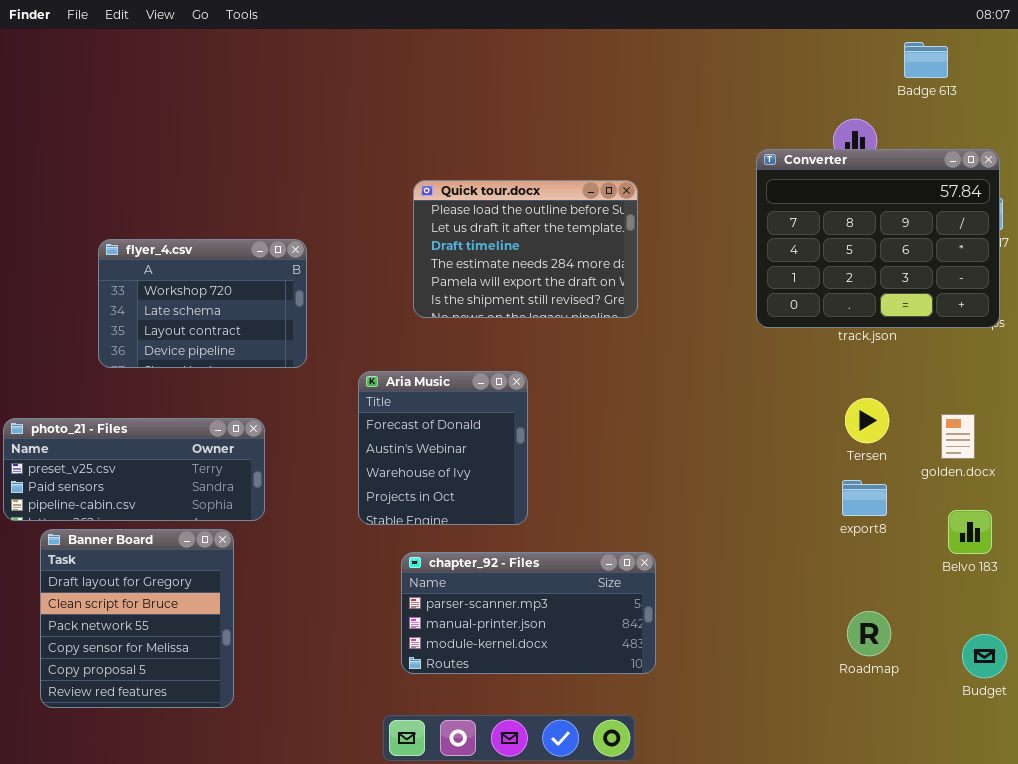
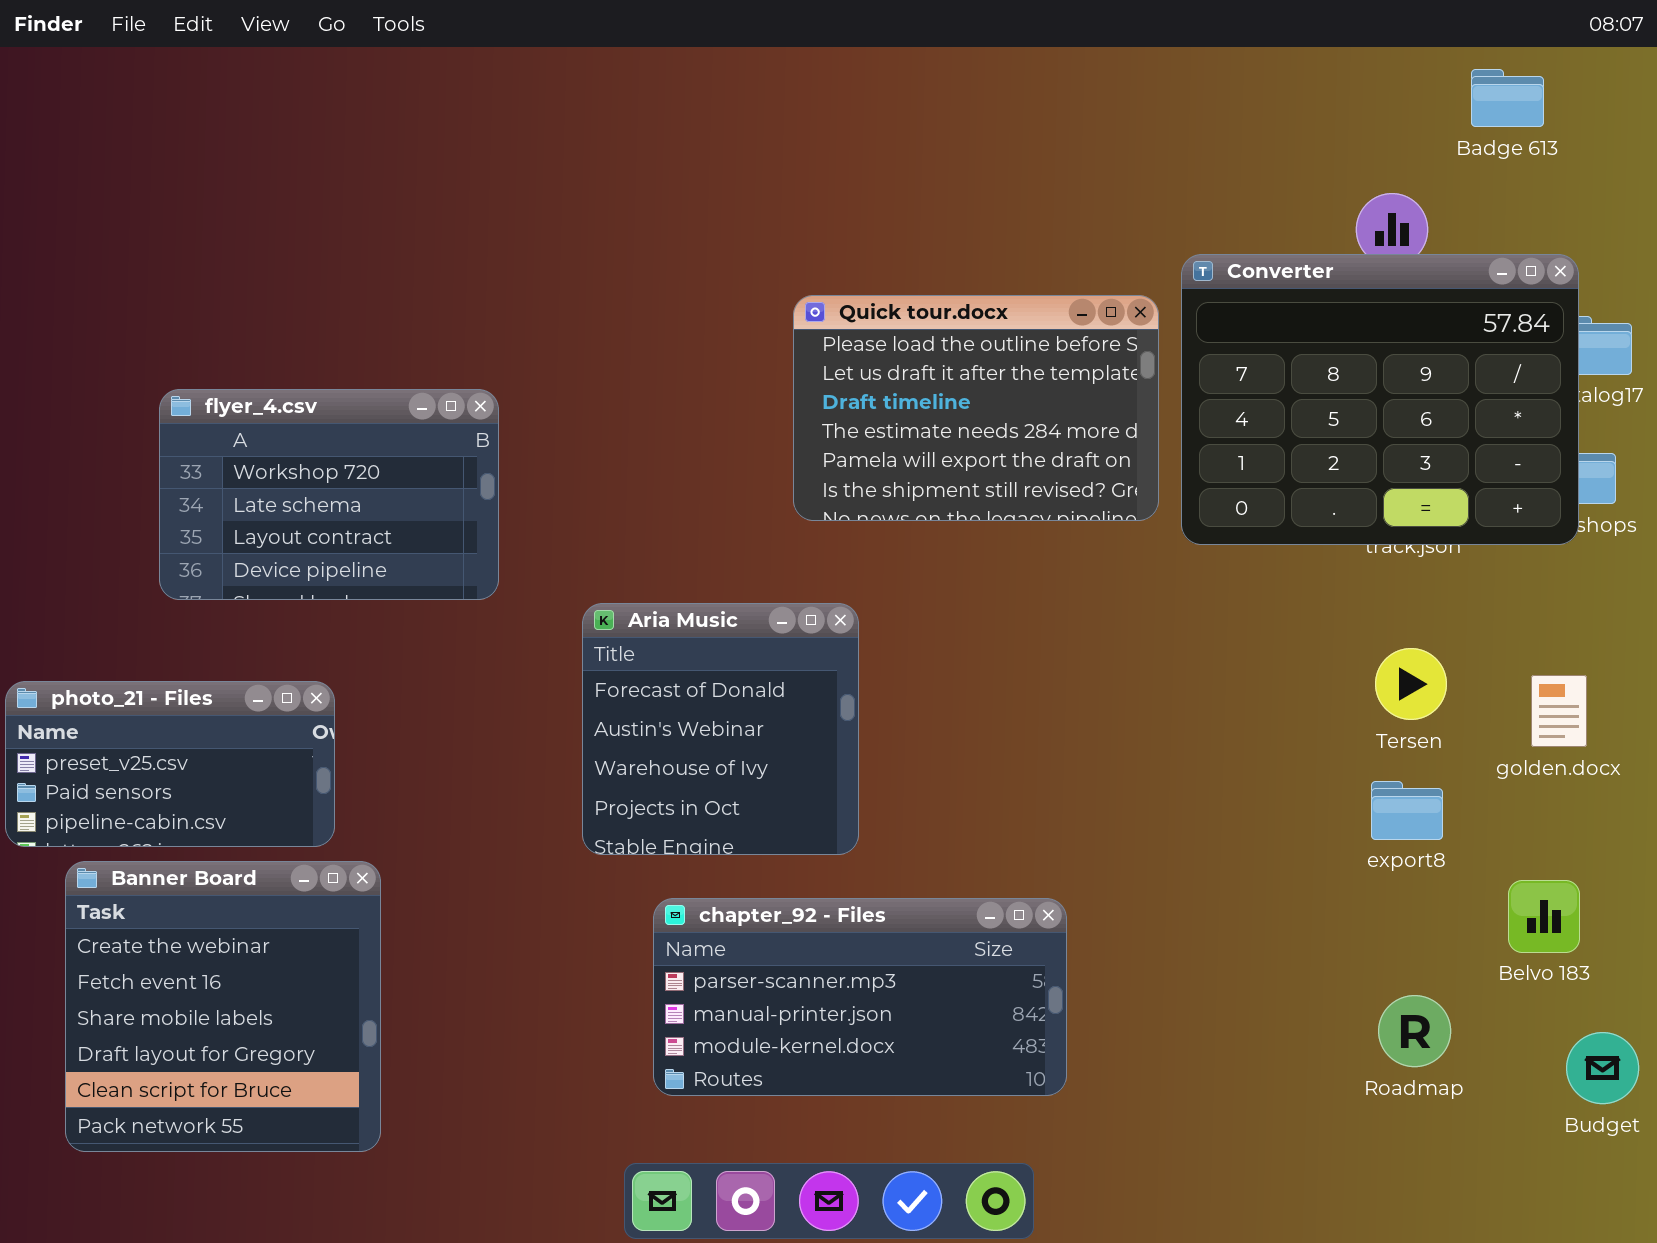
Converter: [756,149,1000,328] -> [1181,254,1579,545], moved
Quick tour.docx: [413,180,638,318] -> [793,295,1159,521], moved
photo_21 - Files: [3,418,265,521] -> [5,681,335,847], resized
Belvo 183: [948,510,992,554] -> [1508,880,1580,953], moved
Banner Board: [40,529,234,708] -> [65,861,381,1152], scrolled up 3 rows

